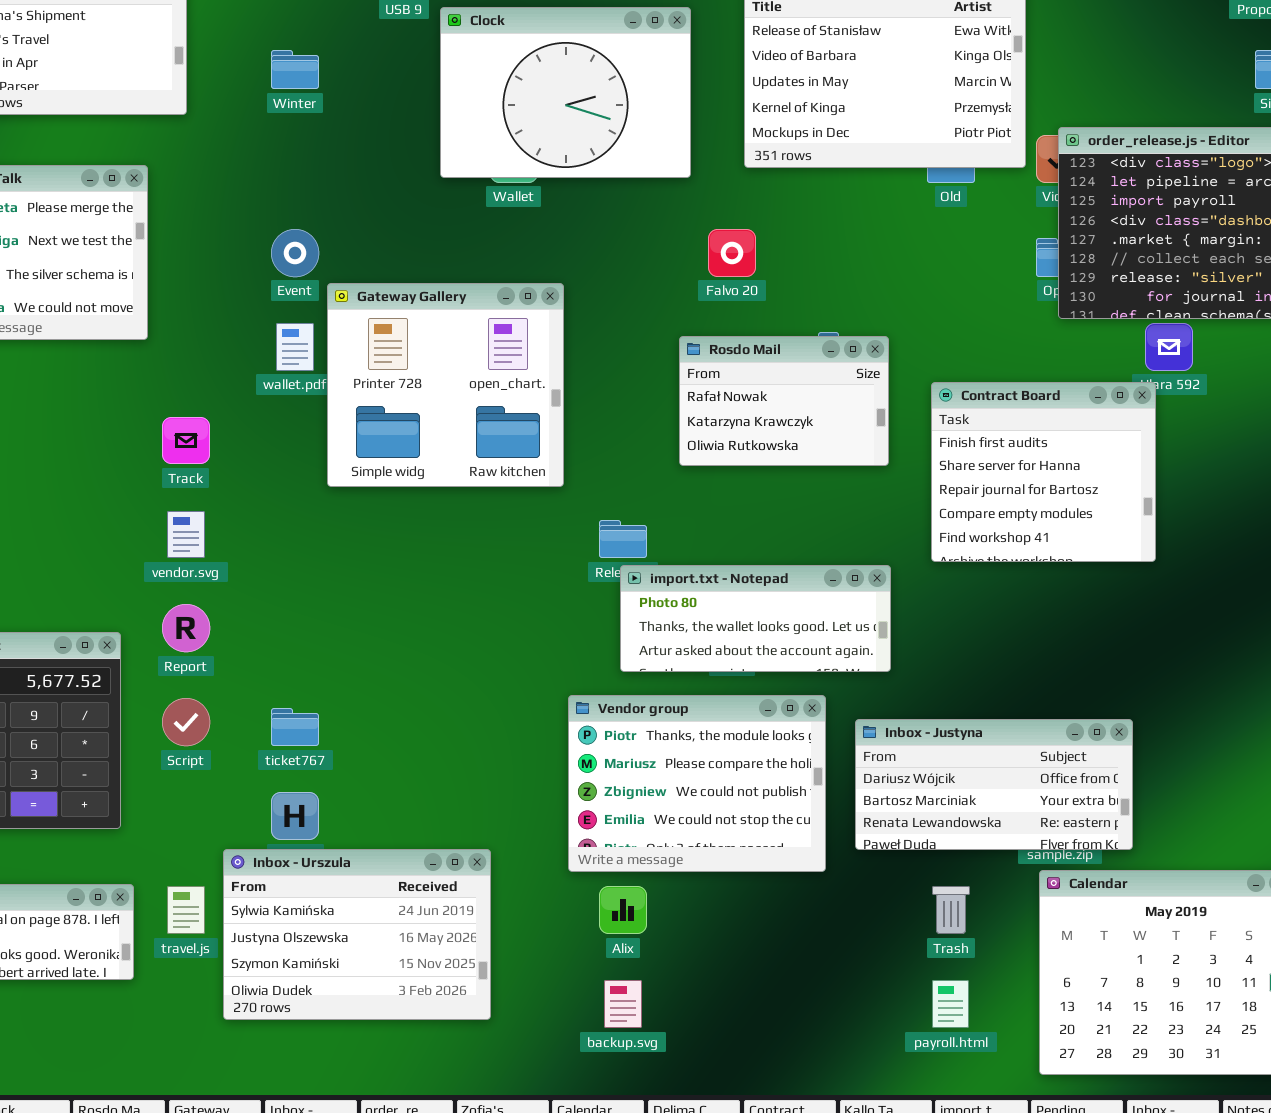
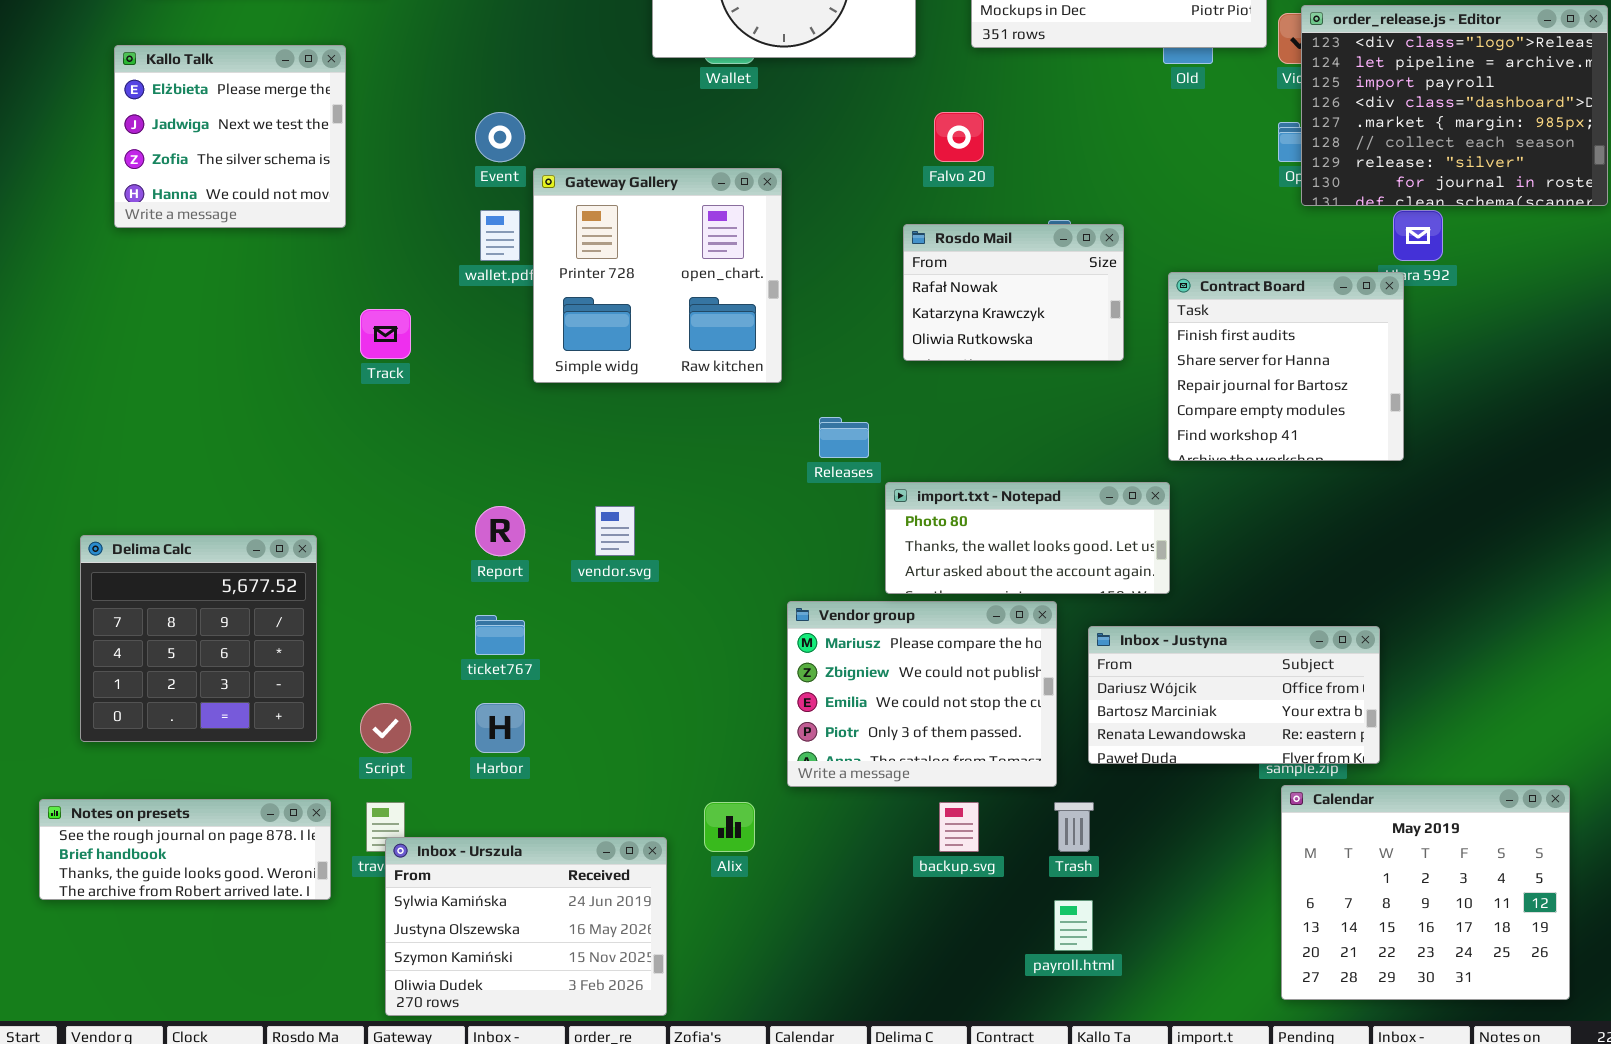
vendor.svg: [167,511,205,558] -> [595,506,635,556], moved
import.txt - Notepad: [620,565,891,672] -> [885,482,1170,594], moved
Report: [162,604,210,652] -> [475,506,525,556], moved
Vendor group: [568,695,826,872] -> [787,601,1057,787], scrolled down 1 row
Script: [162,698,210,746] -> [360,703,411,753], moved
Inbox - Urszula: [223,849,491,1020] -> [385,837,667,1016], moved
Alix: [599,886,647,934] -> [704,802,755,852], moved
Trash: [932,886,970,934] -> [1054,802,1094,852], moved
backup.svg: [604,980,642,1028] -> [939,802,979,852], moved
payroll.html: [932,980,969,1028] -> [1054,900,1093,951], moved

